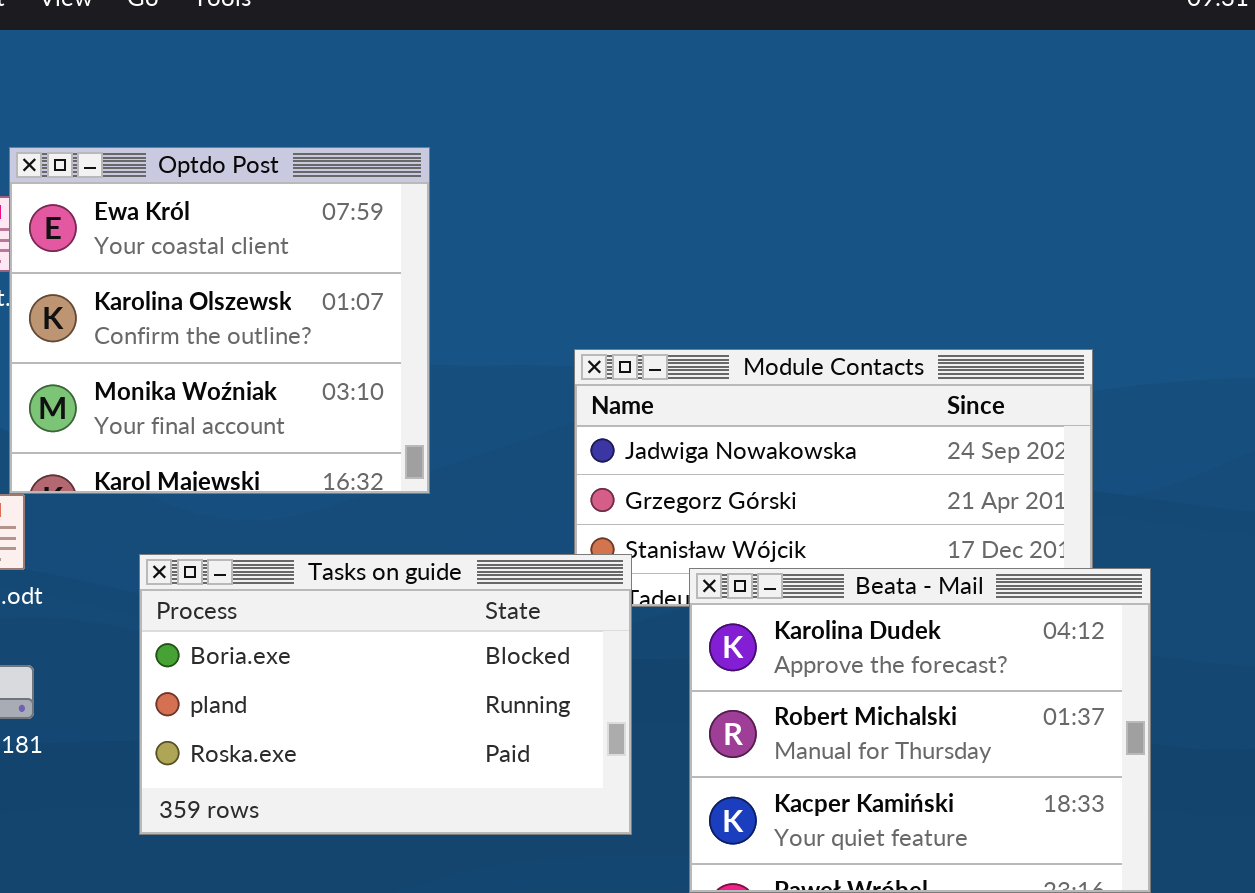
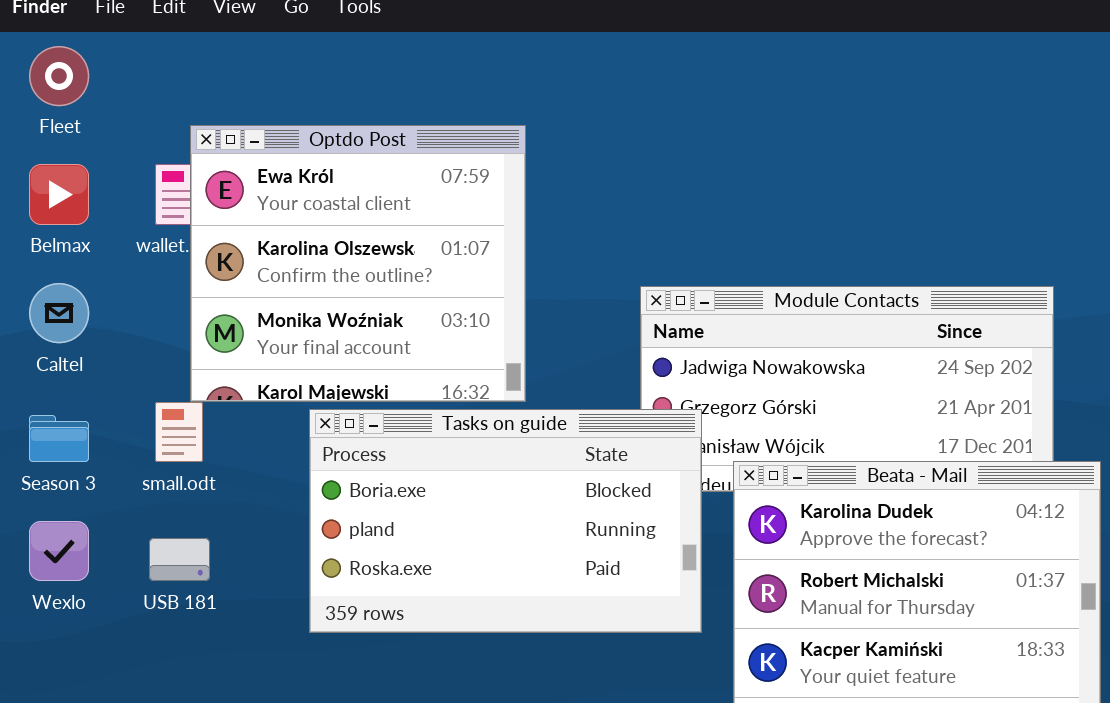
Tasks on guide: [139,554,632,835] -> [309,409,702,633], moved

